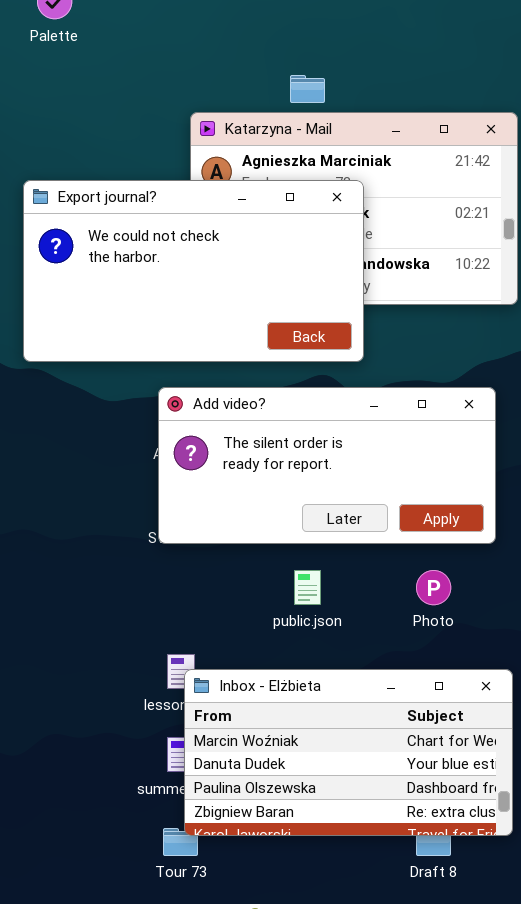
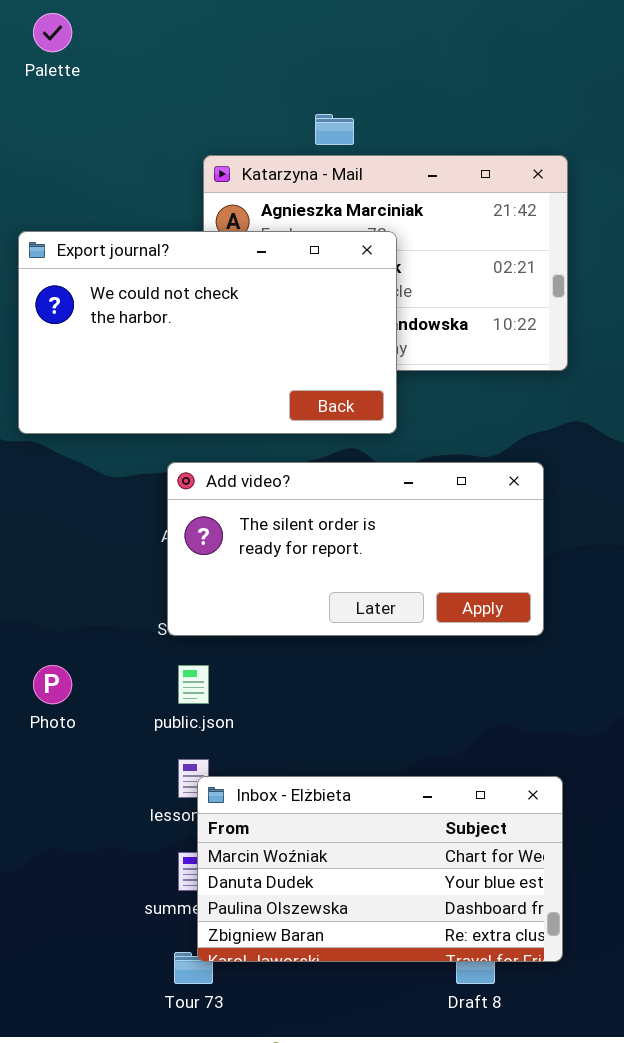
public.json: [294,570,321,605] -> [178,665,209,704], moved
Photo: [416,570,451,605] -> [33,665,72,704], moved

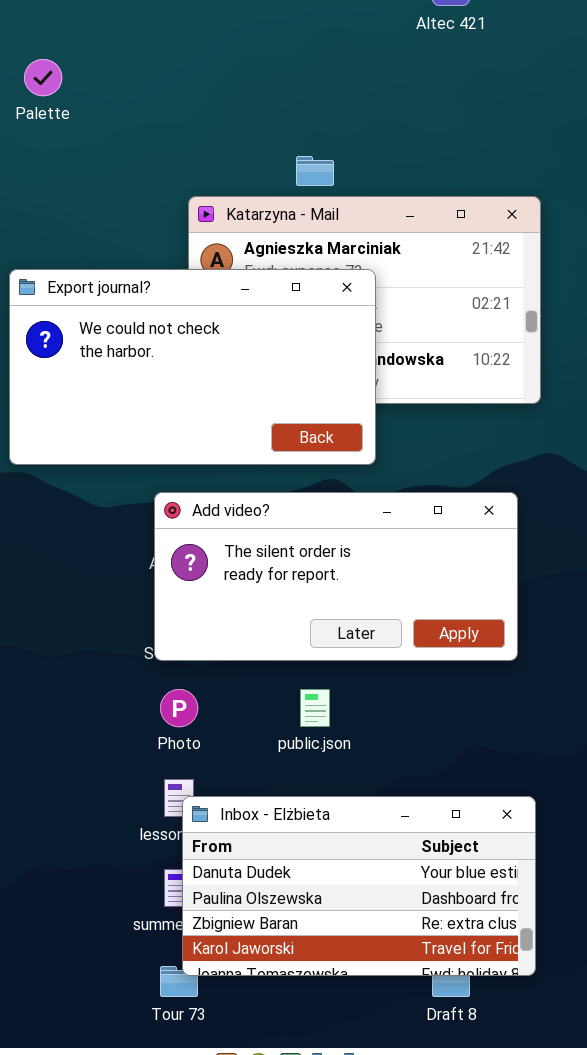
Photo: [33,665,72,704] -> [160,689,198,727], moved
public.json: [178,665,209,704] -> [300,689,330,727], moved
Inbox - Elżbieta: [197,776,563,962] -> [182,796,536,976], scrolled down 1 row

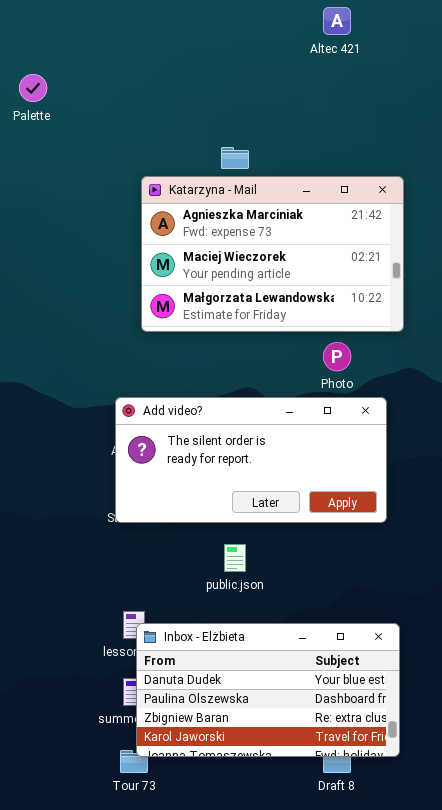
Export journal?: [9,269,376,465] -> none, closed
Photo: [160,689,198,727] -> [323,342,351,371], moved

